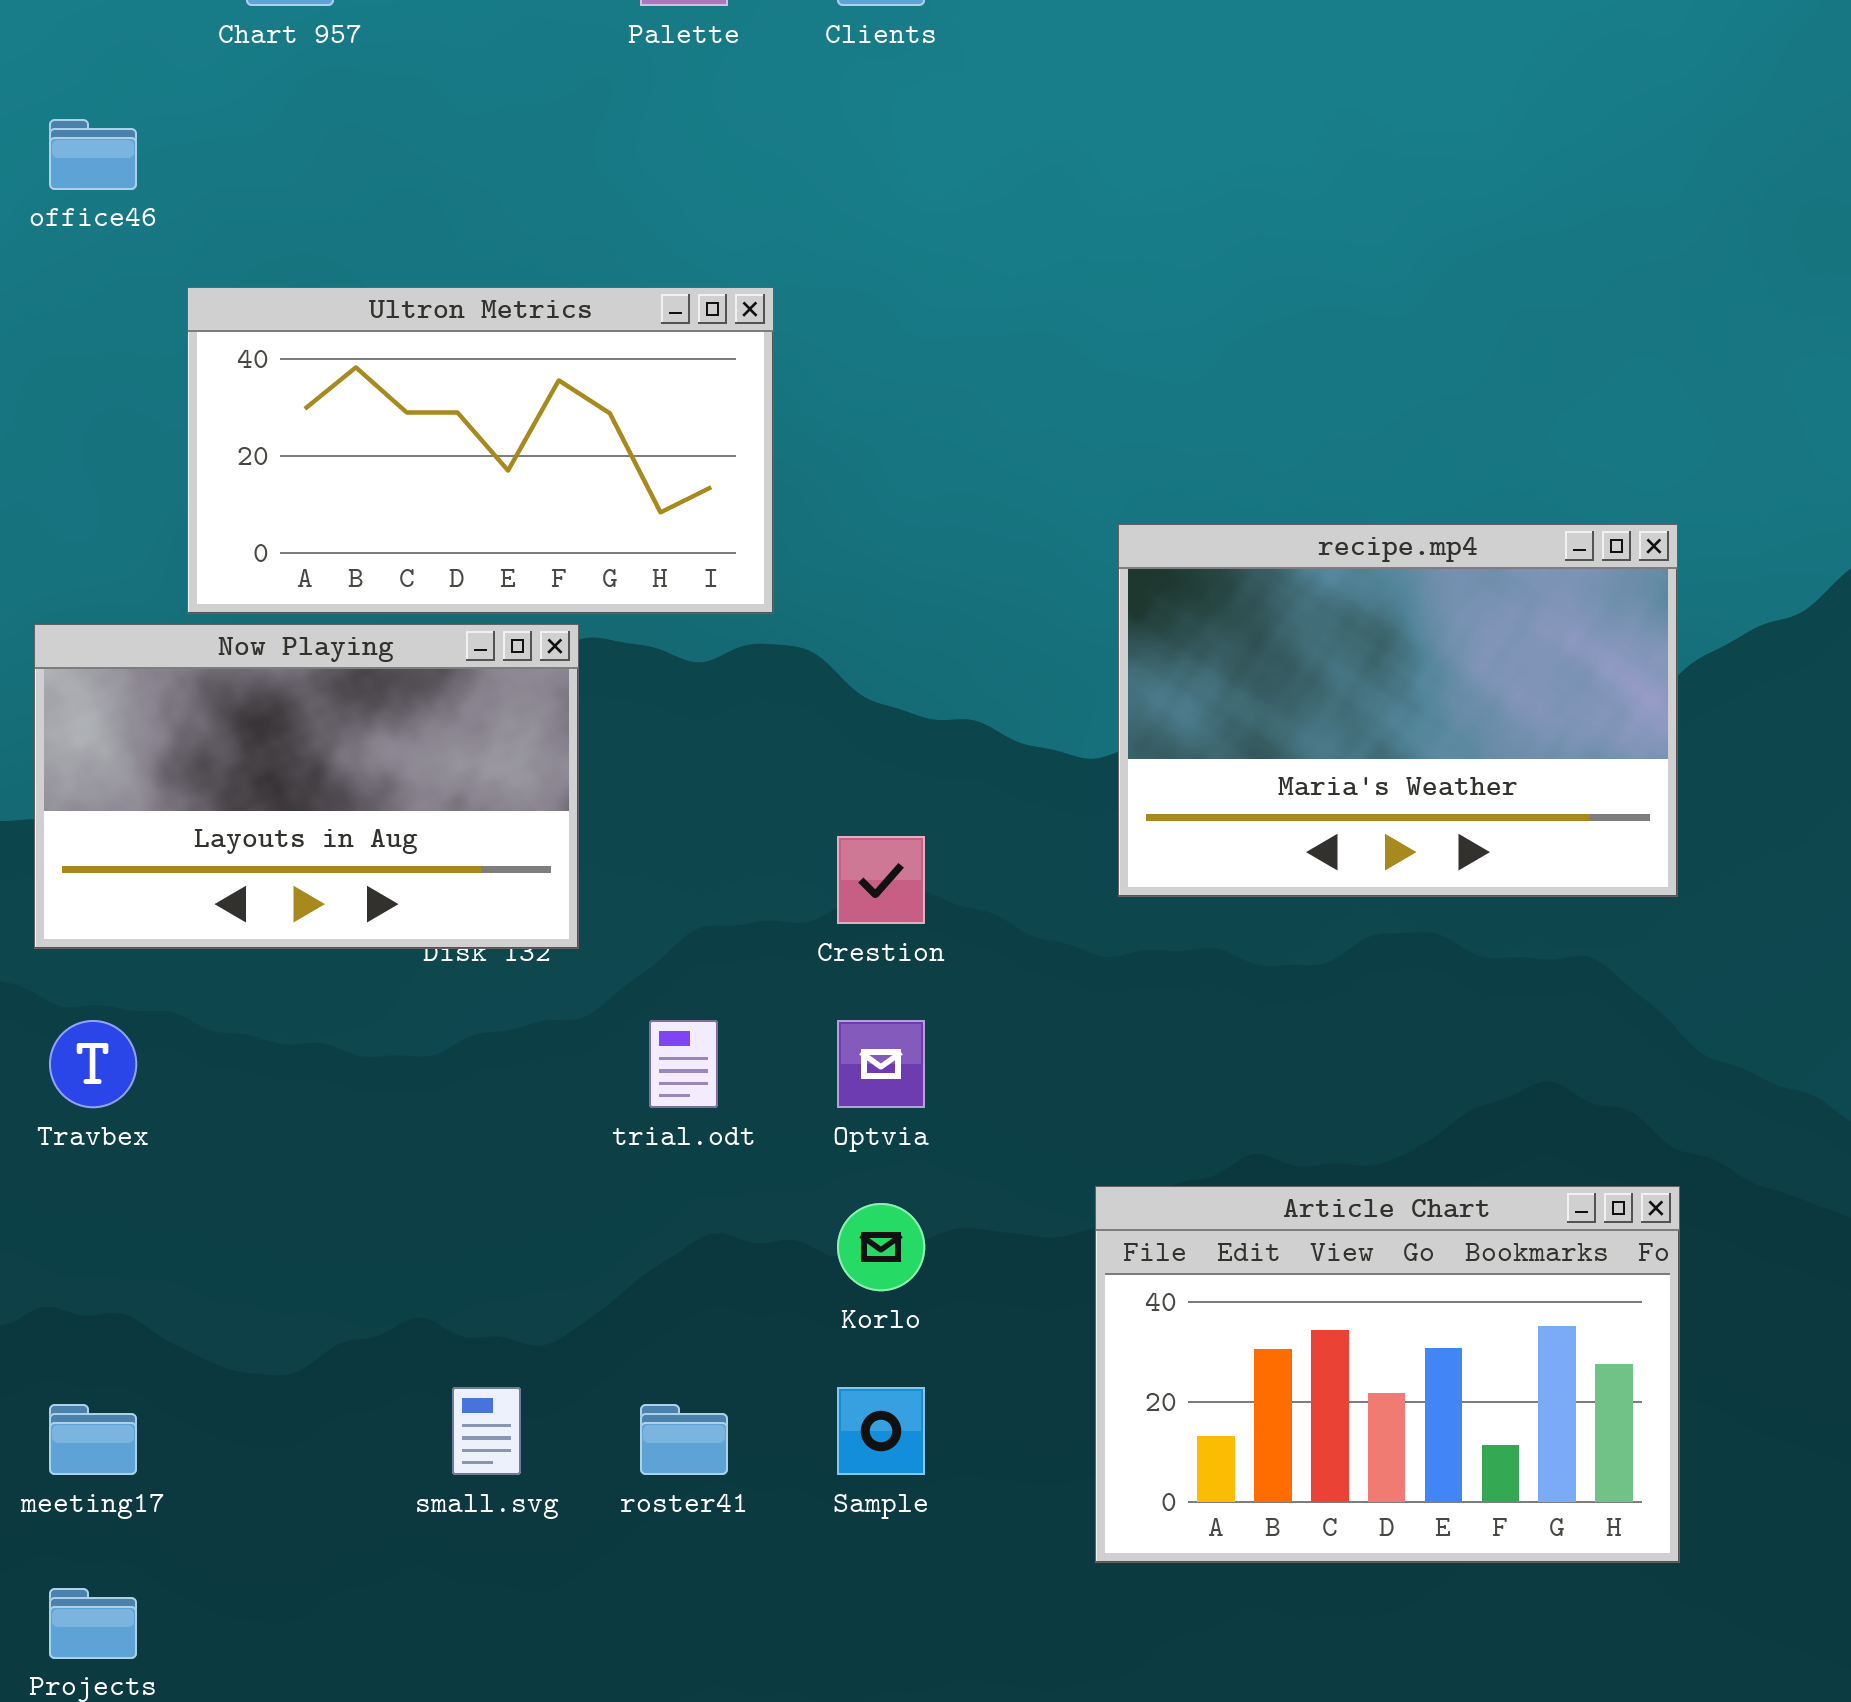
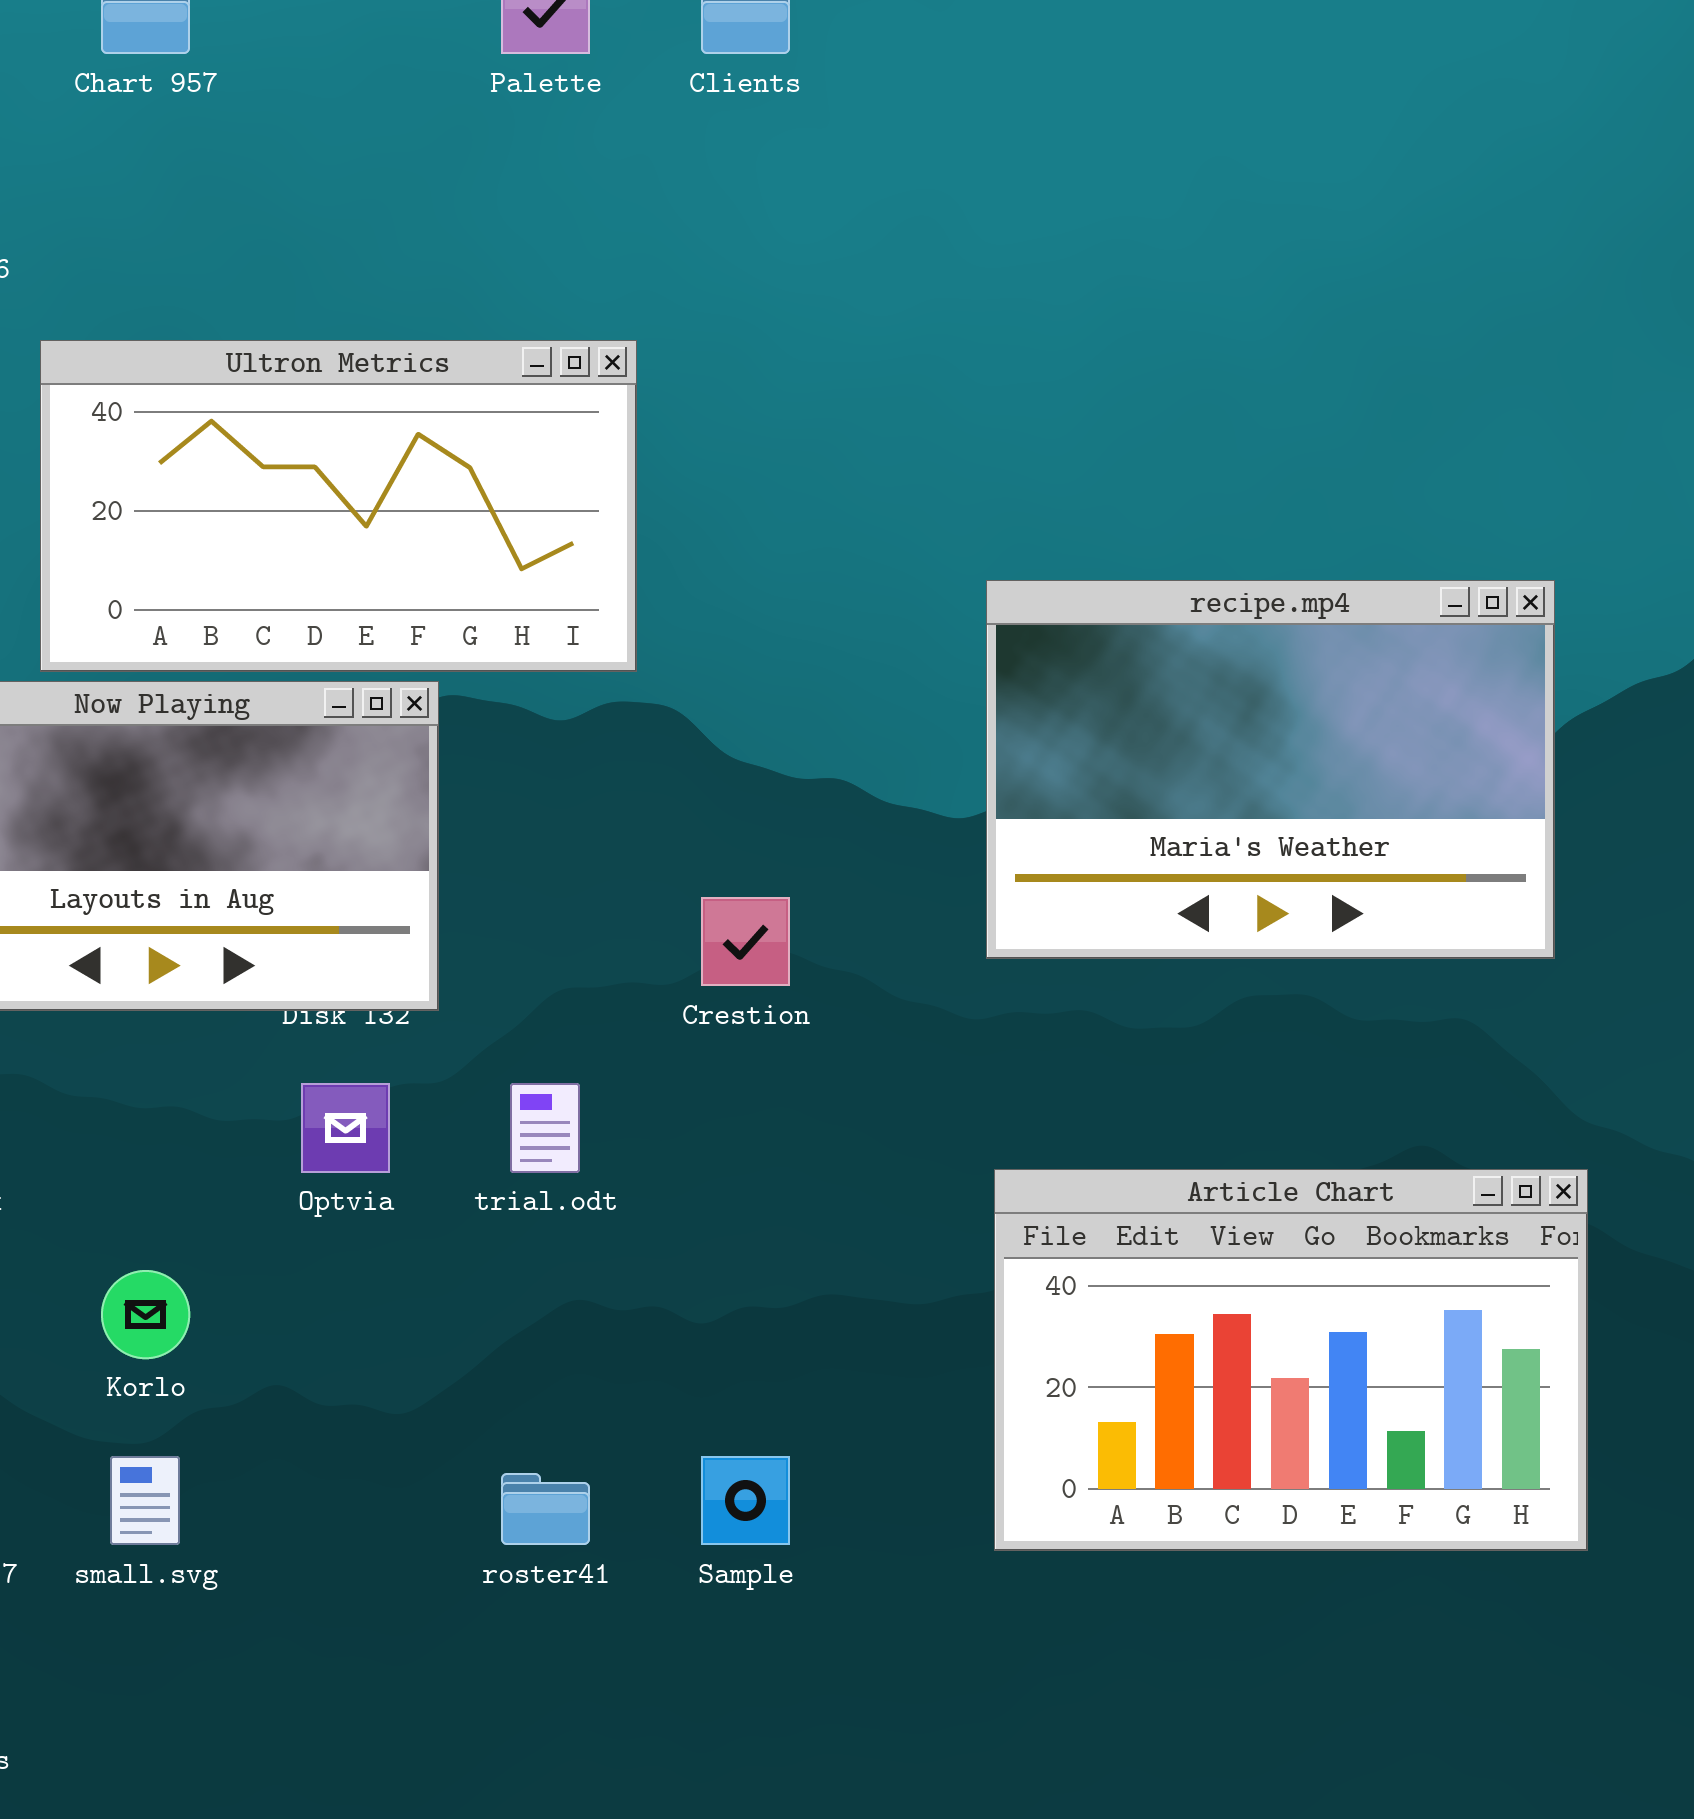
Optvia: [837,1020,925,1108] -> [301,1083,390,1173], moved
Article Chart: [1095,1186,1680,1563] -> [994,1169,1588,1551], moved
Korlo: [837,1203,925,1291] -> [101,1270,190,1359], moved
small.svg: [452,1387,521,1475] -> [110,1456,180,1545], moved

